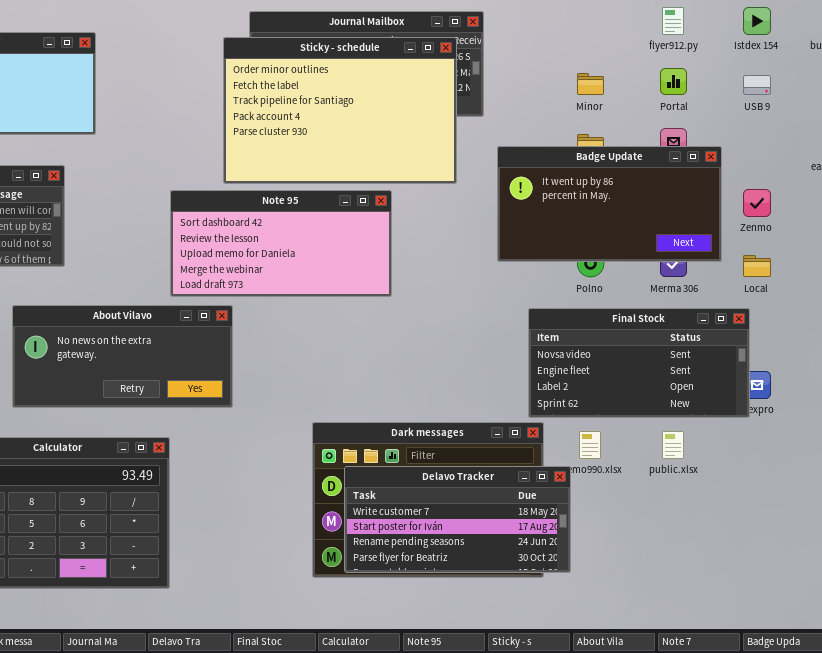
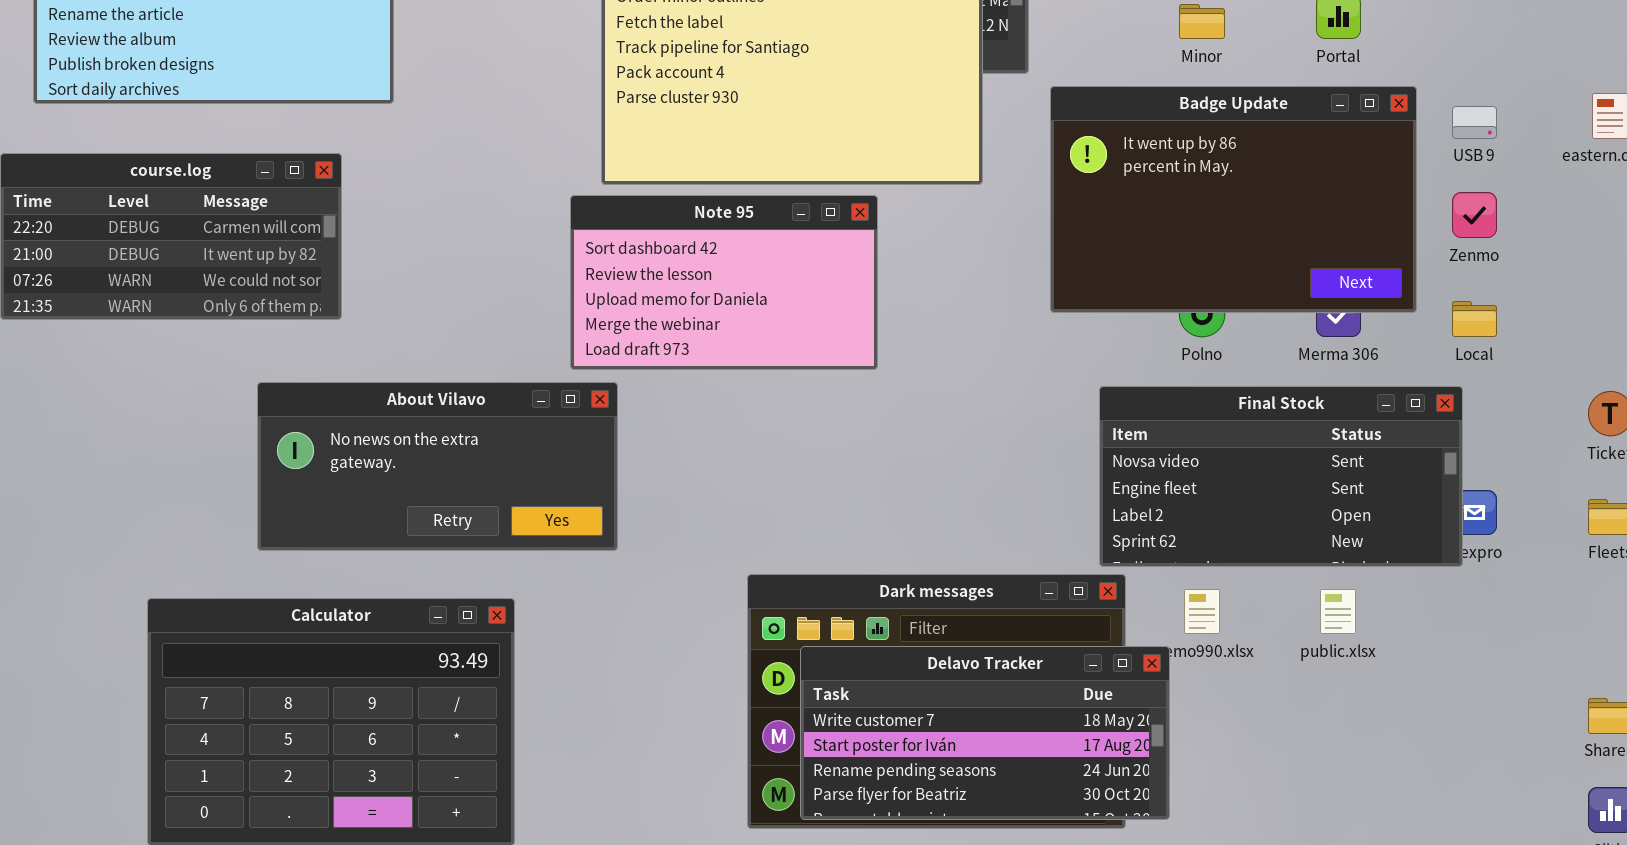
USB 9: [743,75,771,95] -> [1452,106,1497,139], moved
Badge Update: [497,146,722,262] -> [1050,86,1417,313], resized
Note 95: [170,190,392,297] -> [570,195,878,370], resized

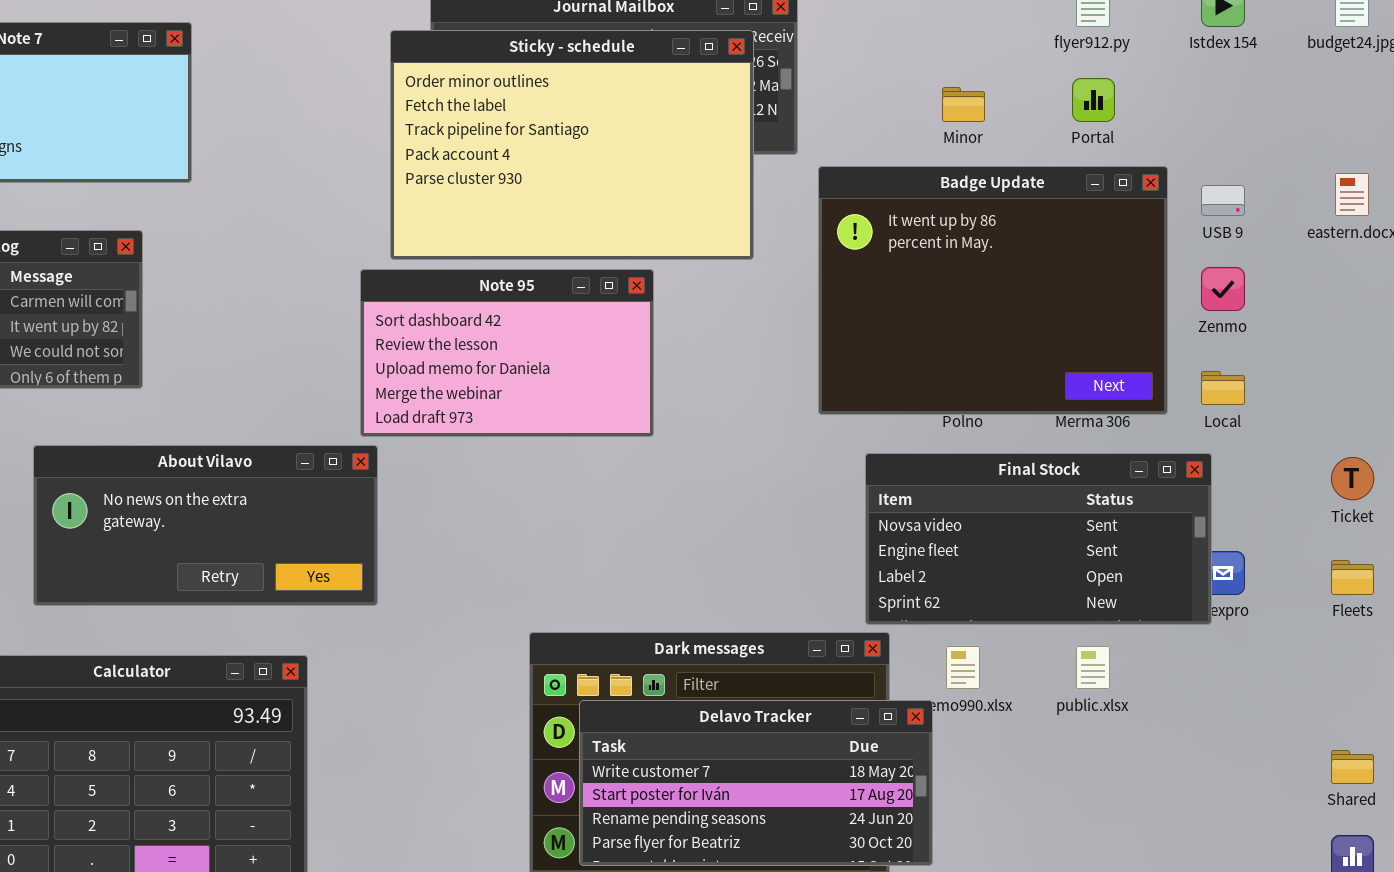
Badge Update: [1050,86,1417,313] -> [818,166,1168,415], resized
About Vilavo: [257,382,618,551] -> [33,445,378,606], moved

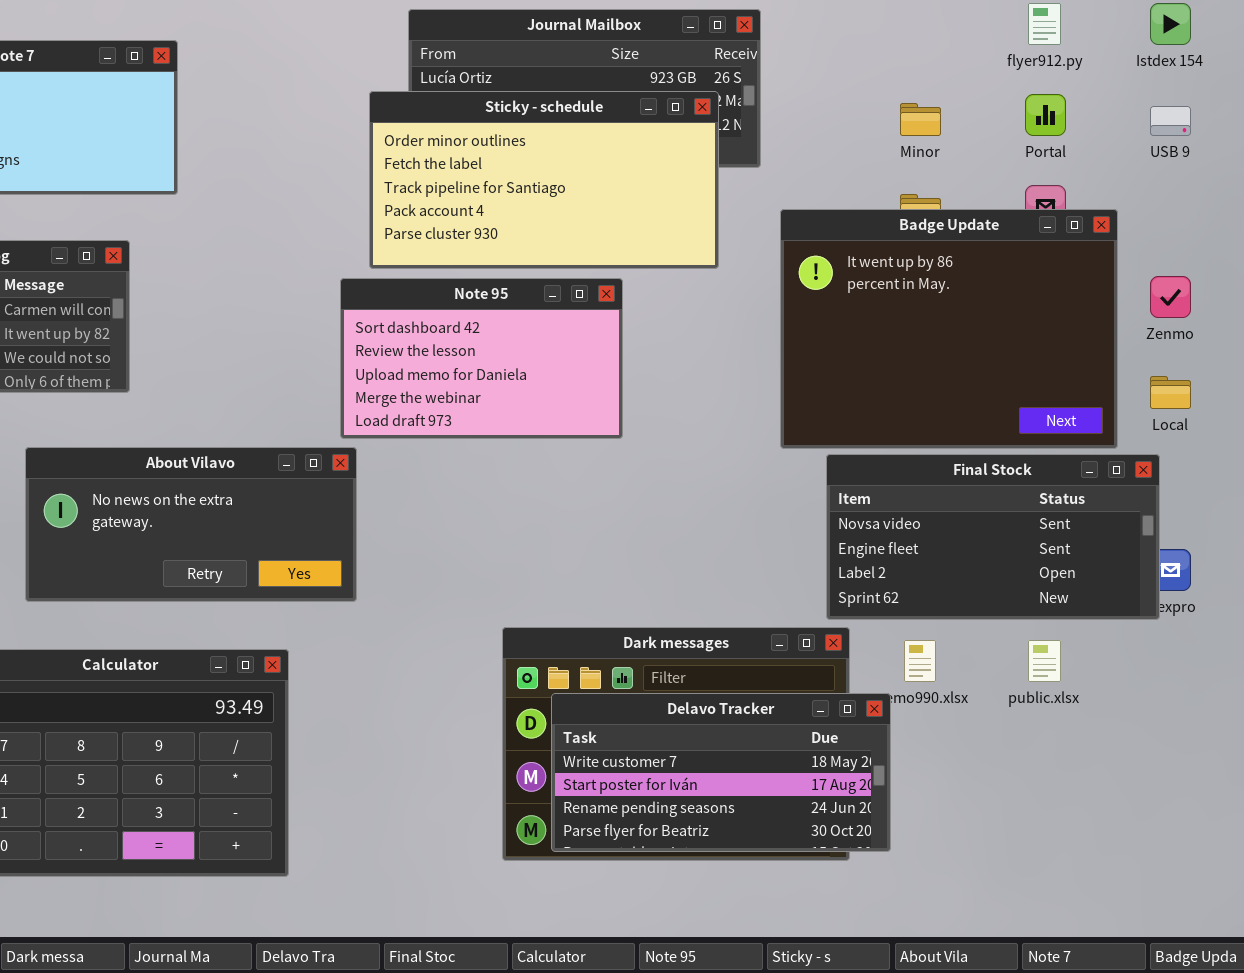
Sticky - schedule: [390,30,754,260] -> [369,91,719,269], resized
Badge Update: [818,166,1168,415] -> [780,209,1118,449], moved
USB 9: [1201,185,1245,216] -> [1150,106,1191,136], moved

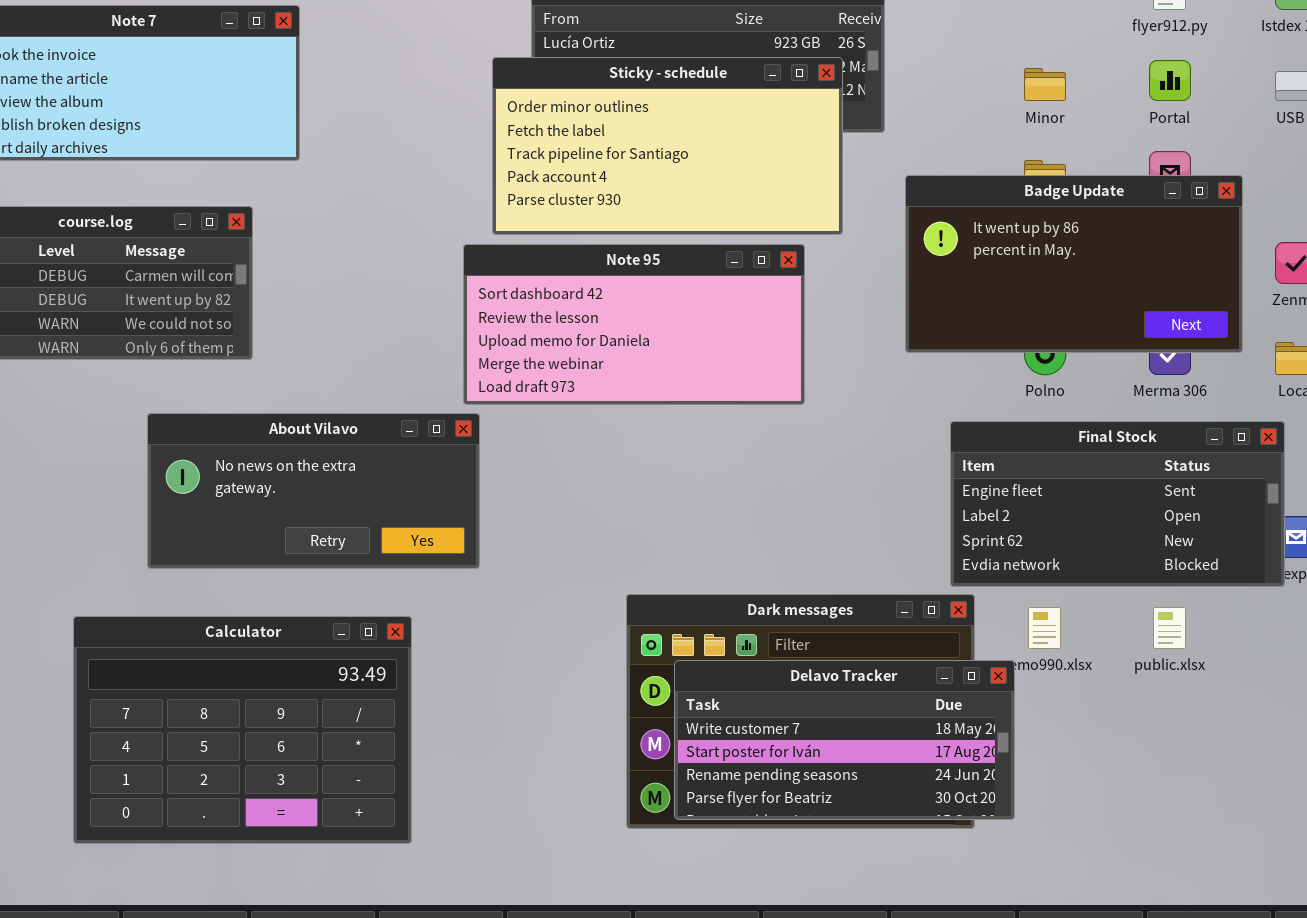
Badge Update: [780,209,1118,449] -> [905,175,1243,353], resized
Note 95: [340,278,623,439] -> [463,244,805,405], resized
Final Stock: [826,454,1160,620] -> [950,421,1285,587], scrolled down 1 row

